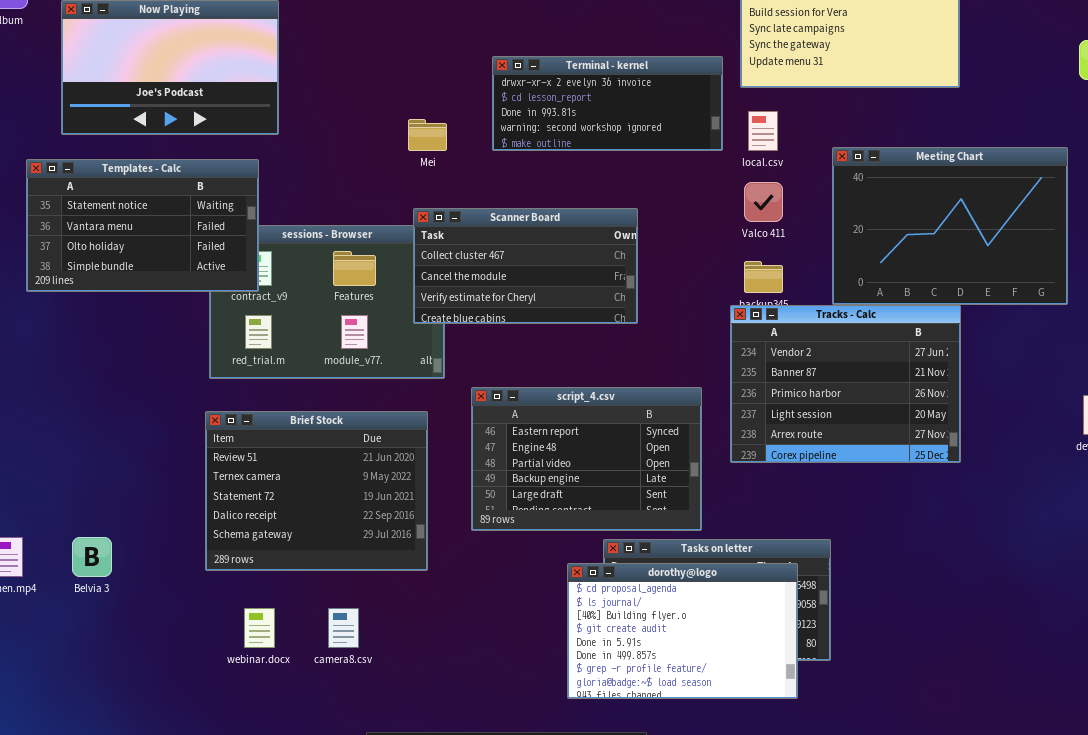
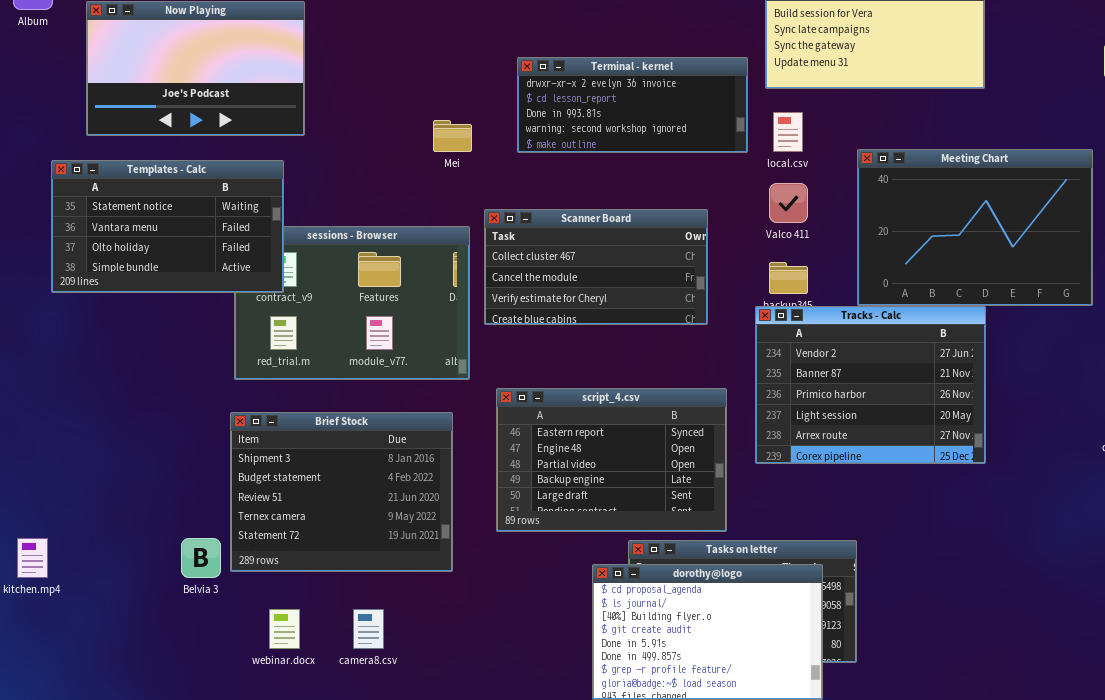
Scanner Board: [413,208,638,324] -> [484,209,708,325], moved
Brief Stock: [205,411,428,571] -> [230,412,453,572], scrolled up 2 rows
Belvia 3: [72,537,112,577] -> [181,538,221,578], moved

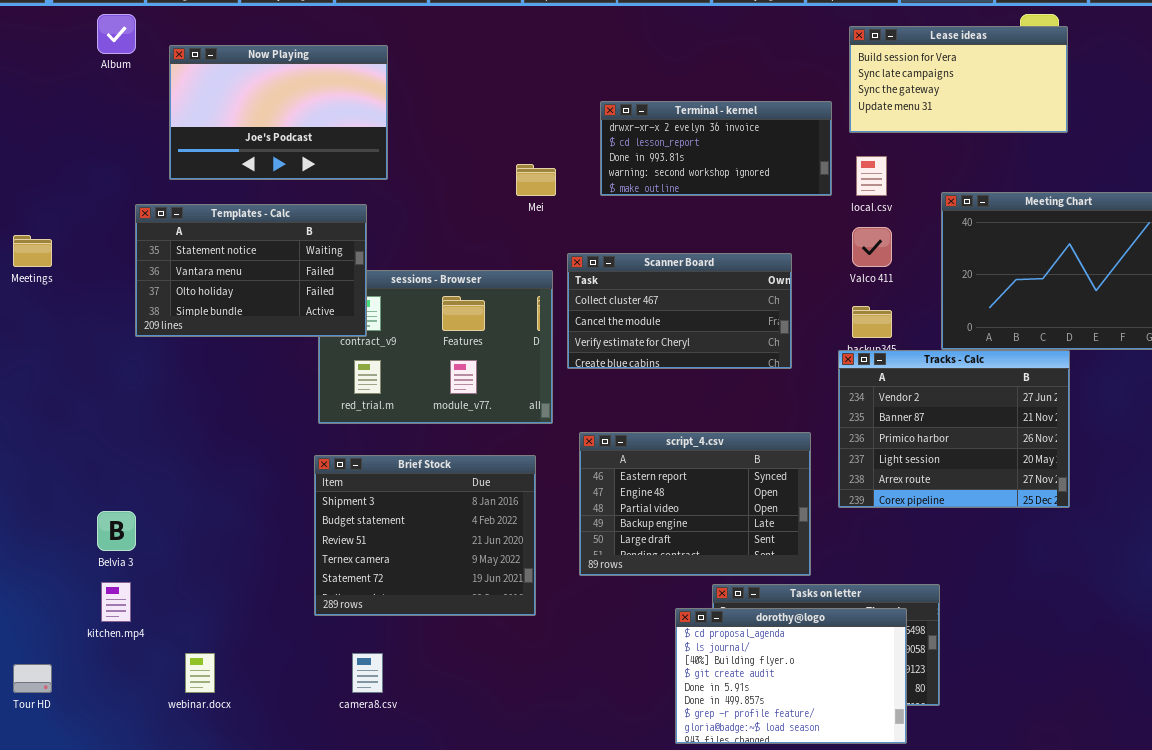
Belvia 3: [181,538,221,578] -> [97,511,136,551], moved
webinar.docx: [269,609,300,649] -> [185,653,215,693], moved
camera8.csv: [353,609,384,649] -> [352,653,383,693], moved

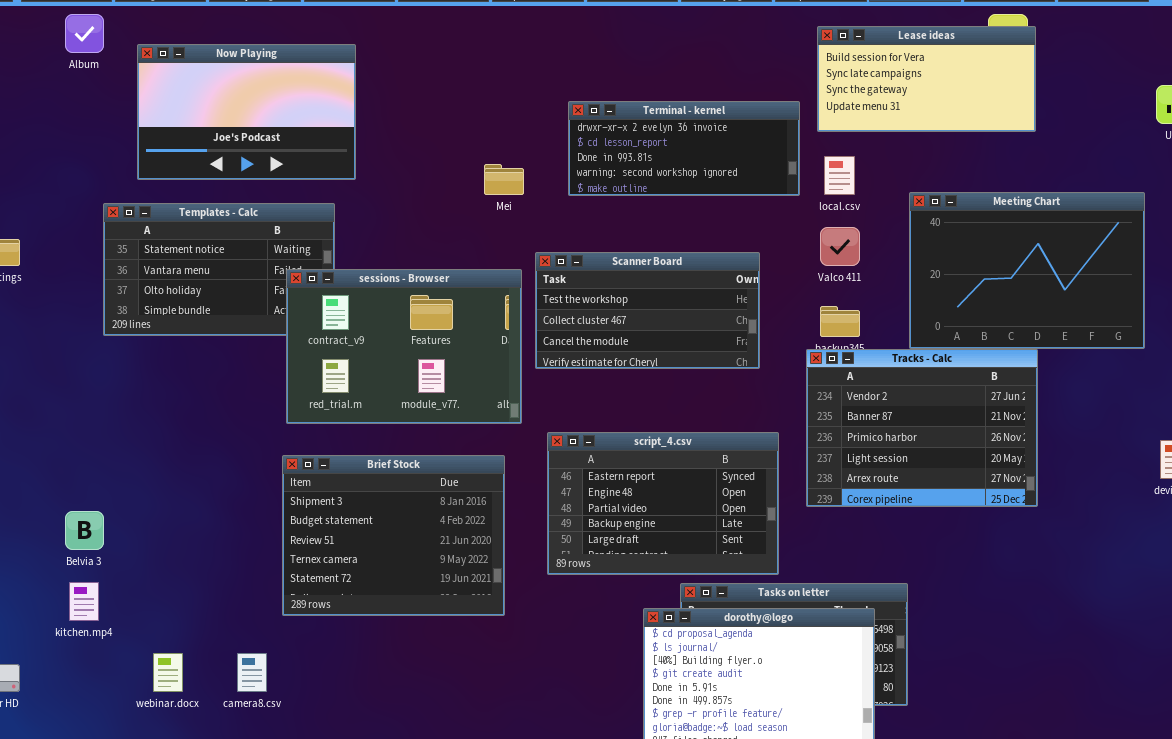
Scanner Board: [567,253,792,369] -> [535,252,760,369], scrolled up 1 row
sessions - Browser: [318,270,553,424] -> [286,269,522,424], raised
camera8.csv: [352,653,383,693] -> [237,653,267,692], moved

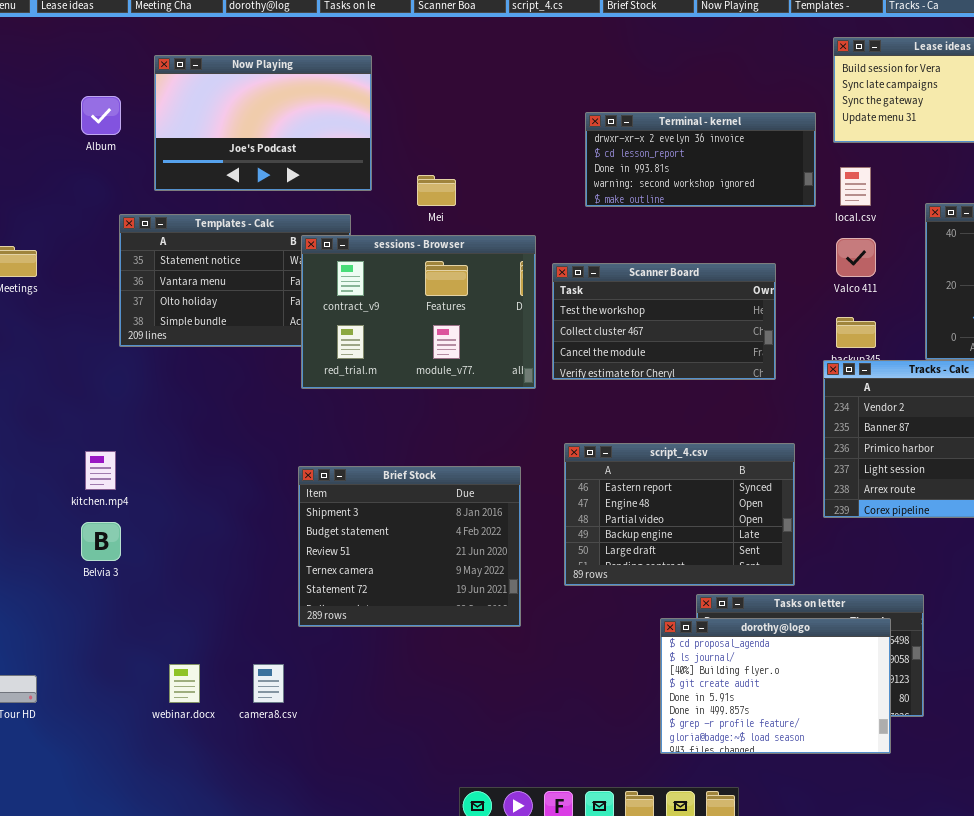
Album: [65,14,104,53] -> [81,96,121,135], moved
Mei: [484,164,524,195] -> [417,175,456,206], moved
sessions - Browser: [286,269,522,424] -> [301,235,536,389], moved
kitchen.mp4: [69,582,99,621] -> [85,451,116,490], moved

